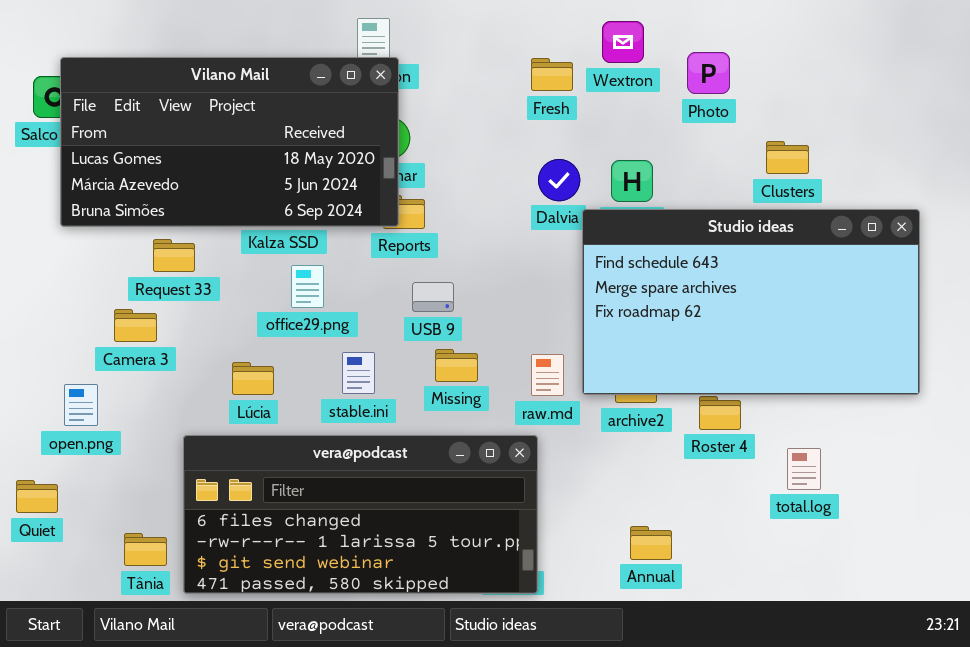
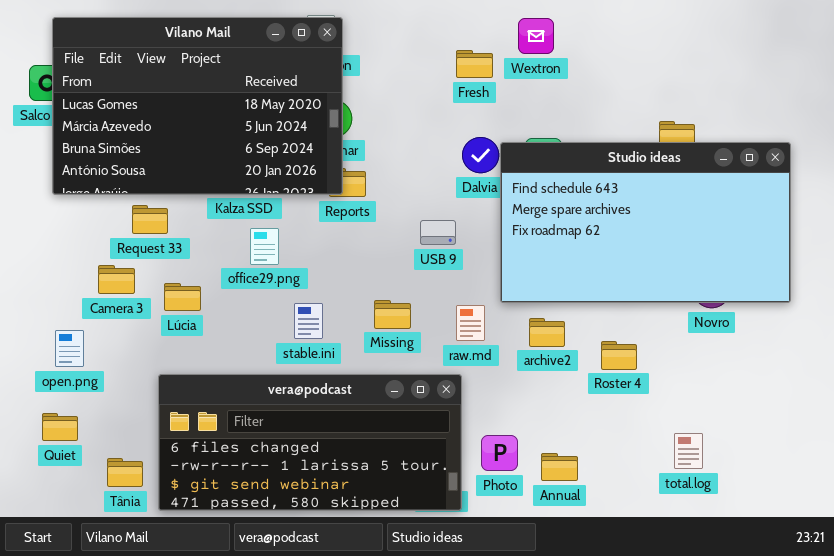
Photo: [687,52,730,94] -> [481,435,518,471], moved
Vilano Mail: [60,57,399,227] -> [52,17,343,195], resized
Studio ideas: [582,209,920,395] -> [500,142,791,303], moved
USB 9: [412,282,454,312] -> [420,220,456,245], moved
Lúcia: [232,362,274,395] -> [164,283,201,311], moved
total.log: [787,448,821,490] -> [674,433,703,469], moved
Quiet: [16,480,58,513] -> [42,413,78,441], moved

